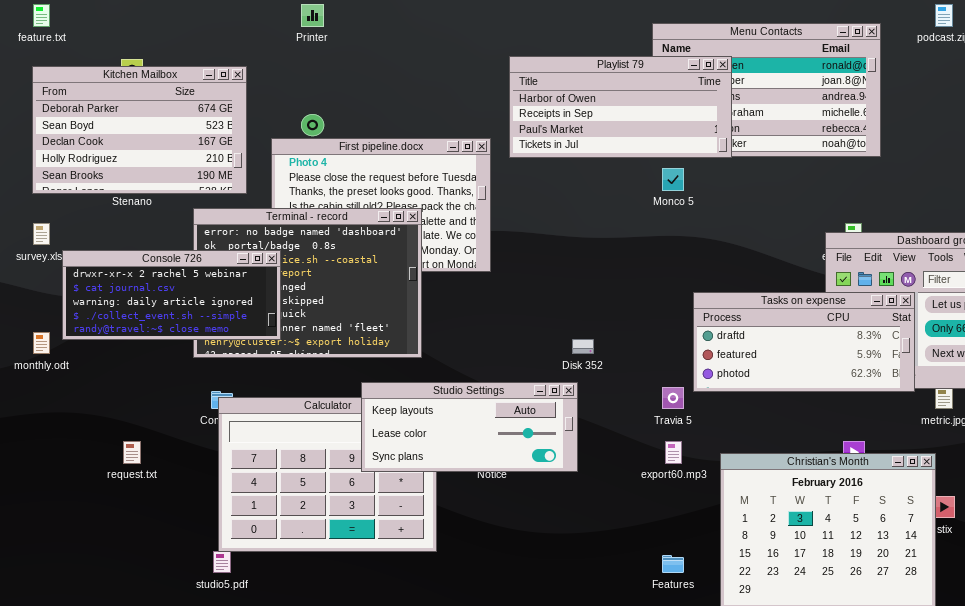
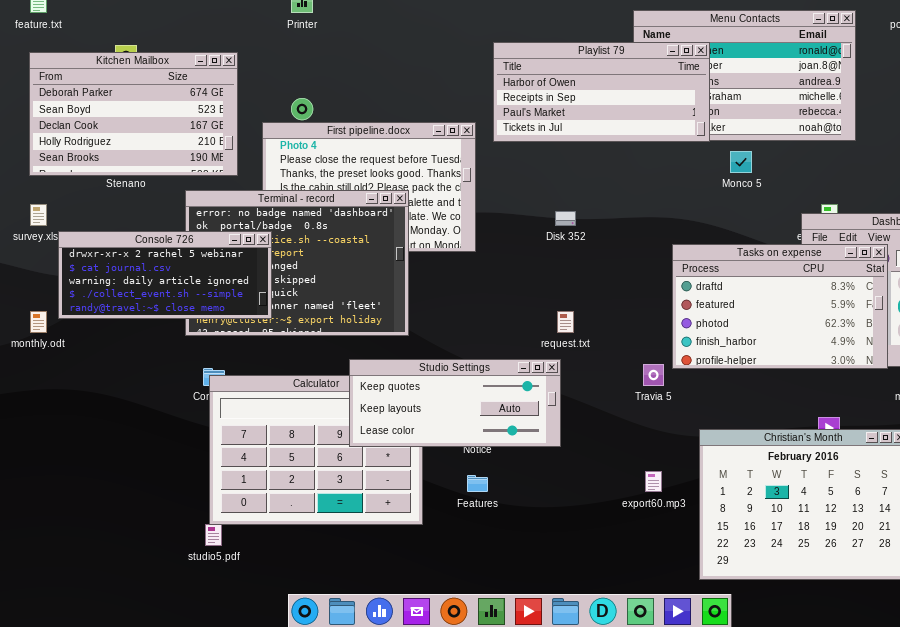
Monco 5: [662,168,684,191] -> [730,151,752,173], moved
Tasks on expense: [693,292,915,392] -> [672,244,888,369], resized
Disk 352: [572,339,594,354] -> [555,211,576,226], moved
Studio Settings: [361,382,578,472] -> [349,359,561,447], scrolled up 1 row
request.txt: [123,441,141,464] -> [557,311,574,333], moved
export60.mp3: [665,441,682,464] -> [645,471,662,492], moved
Features: [662,555,684,573] -> [467,475,488,492], moved

